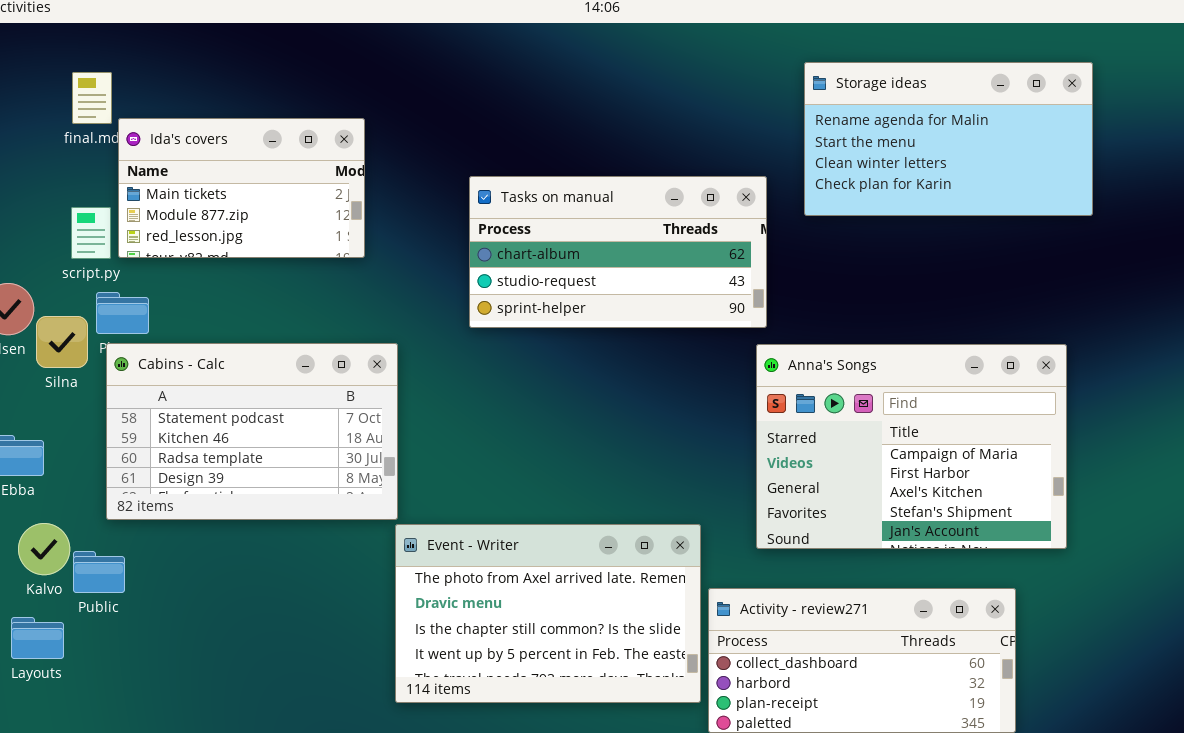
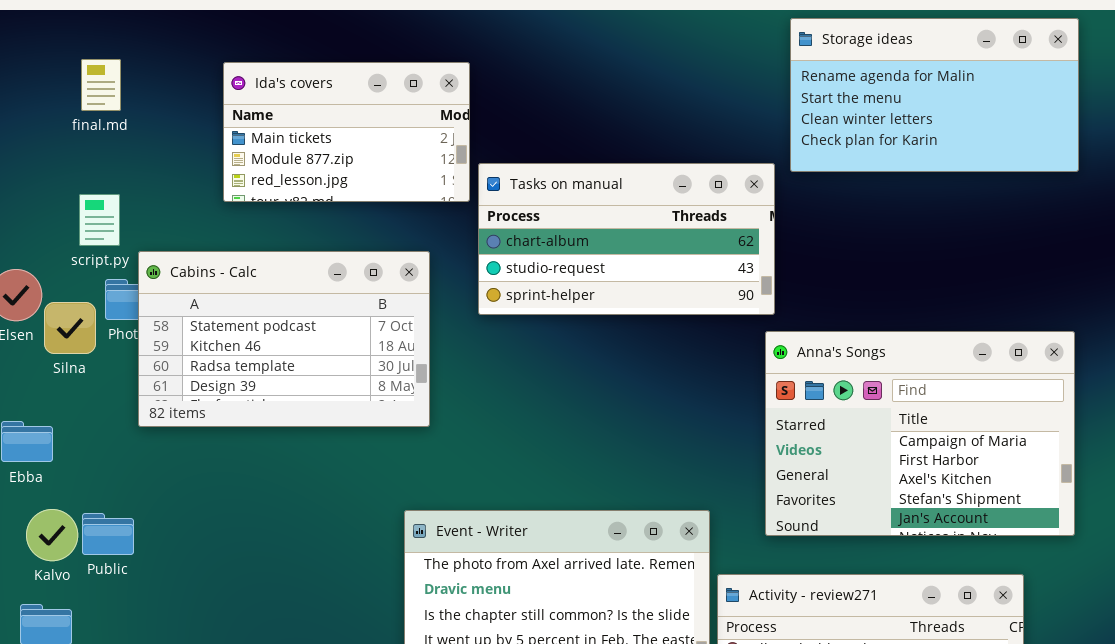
Storage ideas: [804,62,1093,216] -> [790,18,1079,172], moved
Ida's covers: [118,118,365,258] -> [223,62,470,202], moved
Cabins - Calc: [106,343,398,520] -> [138,251,430,427], moved
Public: [73,551,125,593] -> [82,513,134,555], moved

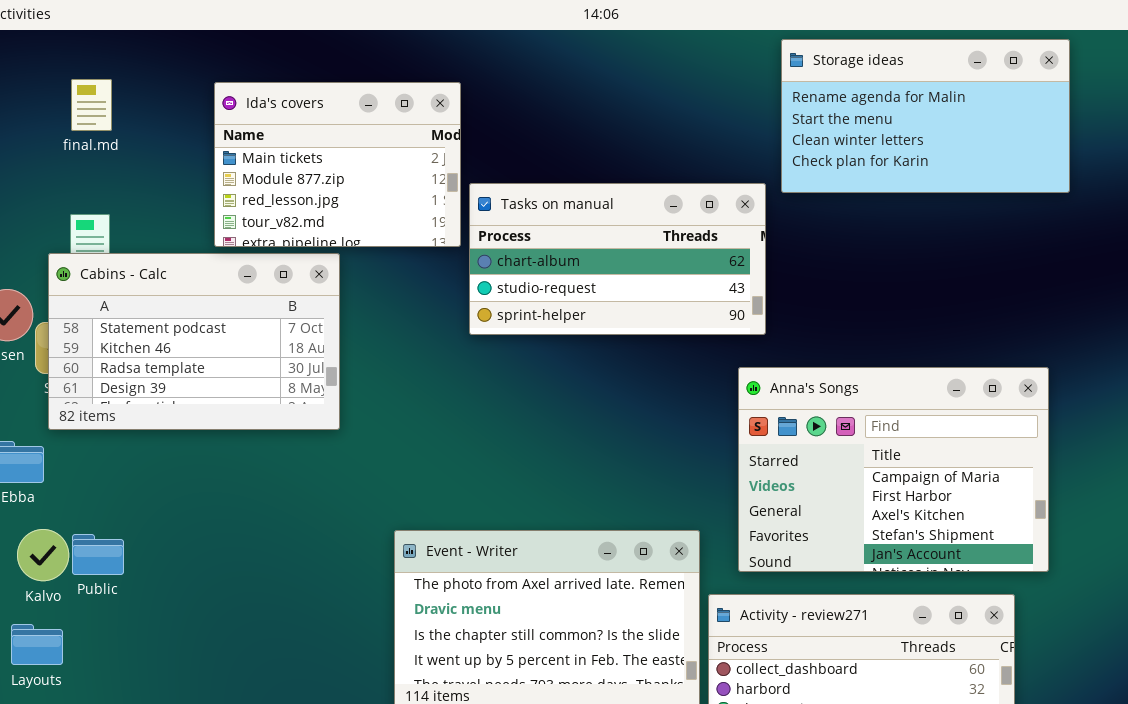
Ida's covers: [223,62,470,202] -> [214,82,461,247], resized
Cabins - Calc: [138,251,430,427] -> [48,253,340,430], moved
Anna's Songs: [765,331,1075,536] -> [738,367,1049,572], moved

